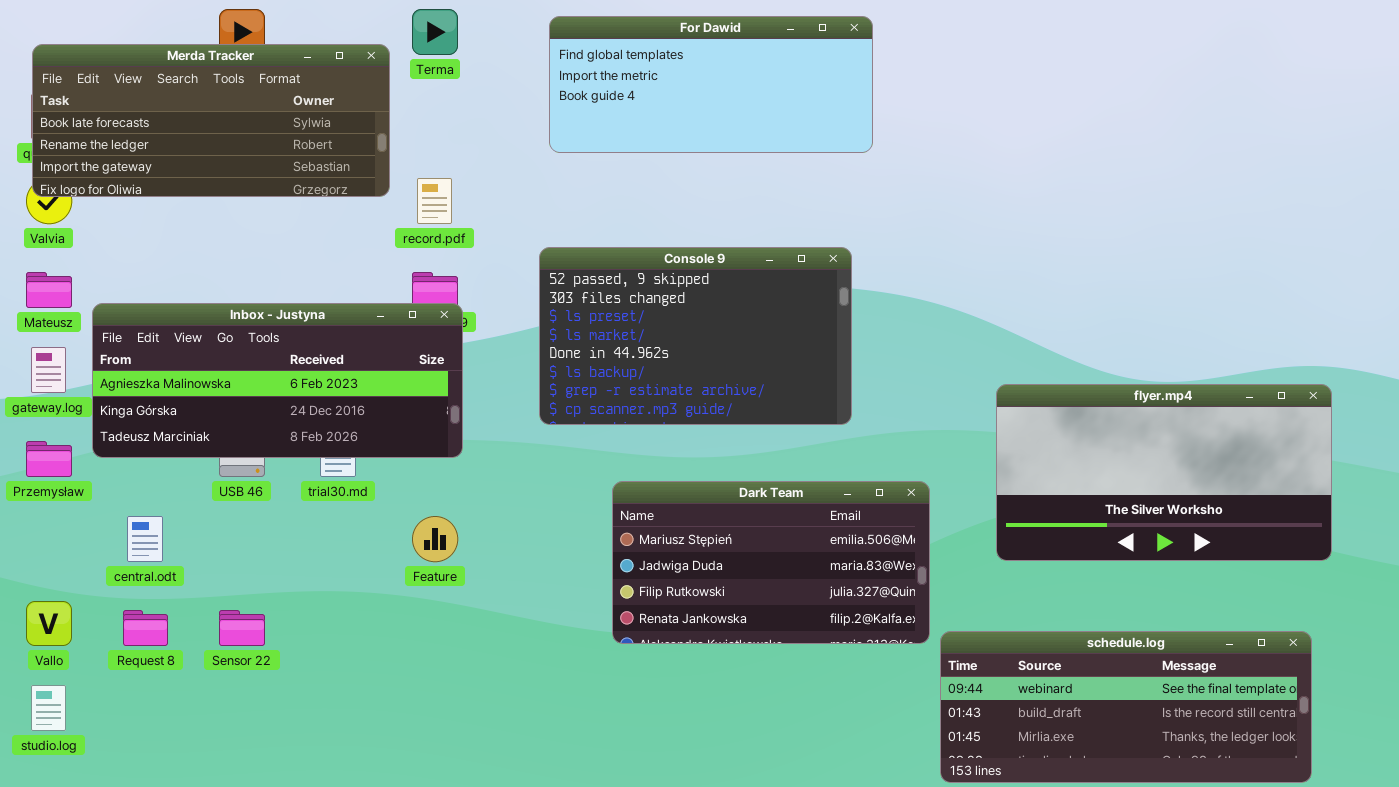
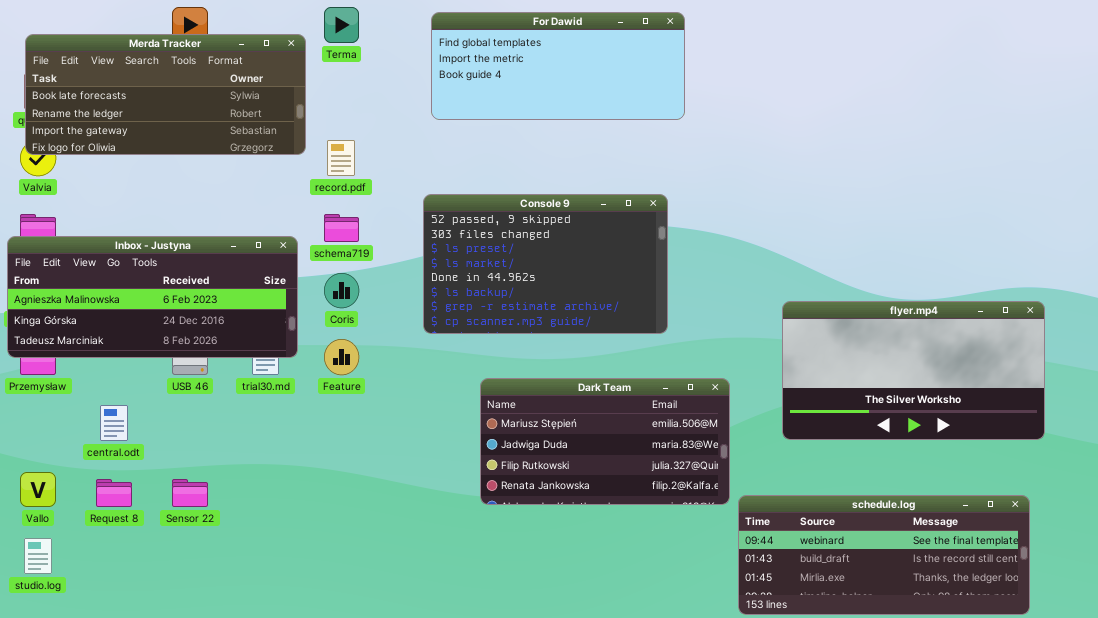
Inbox - Justyna: [92,303,463,458] -> [7,236,298,358], moved
Feature: [412,516,458,562] -> [324,339,359,375], moved

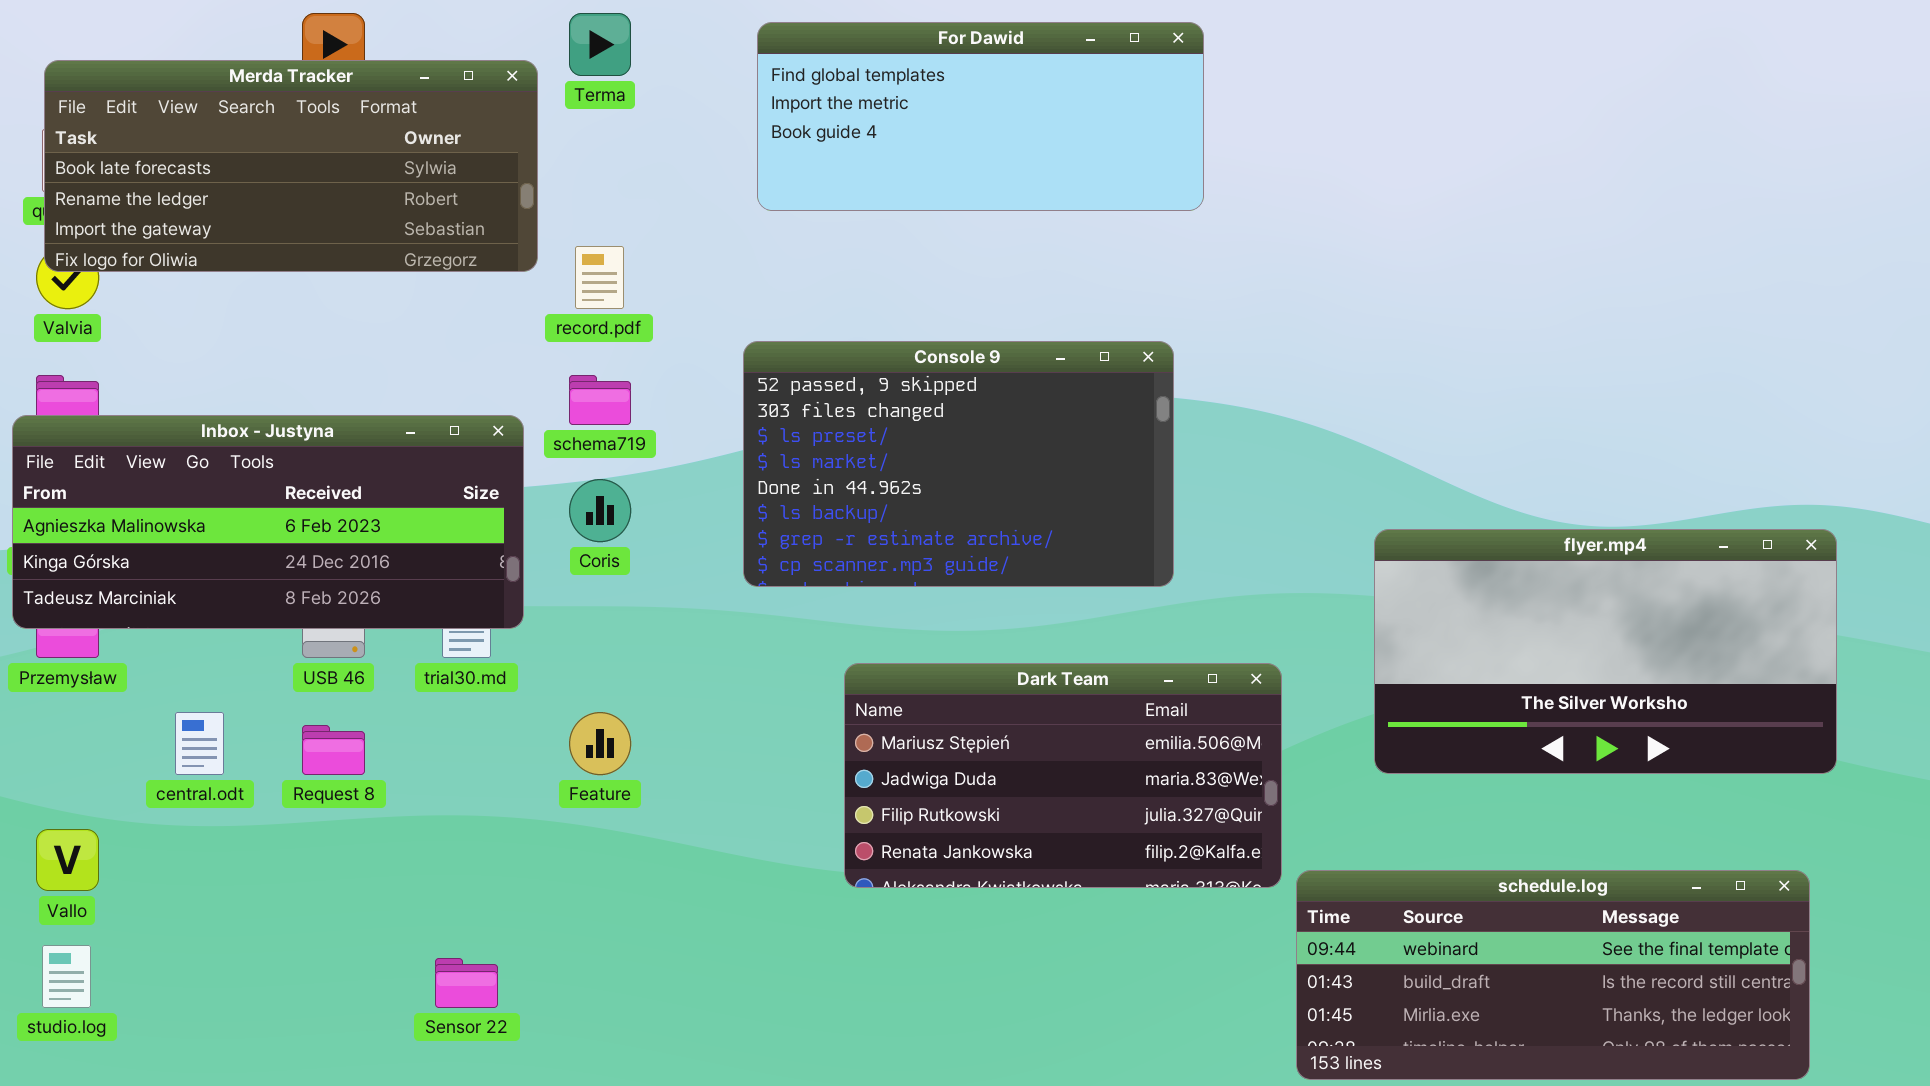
Feature: [324,339,359,375] -> [569,712,631,775], moved
Request 8: [96,479,132,507] -> [302,725,365,775], moved
Sensor 22: [172,479,208,507] -> [435,958,498,1008], moved

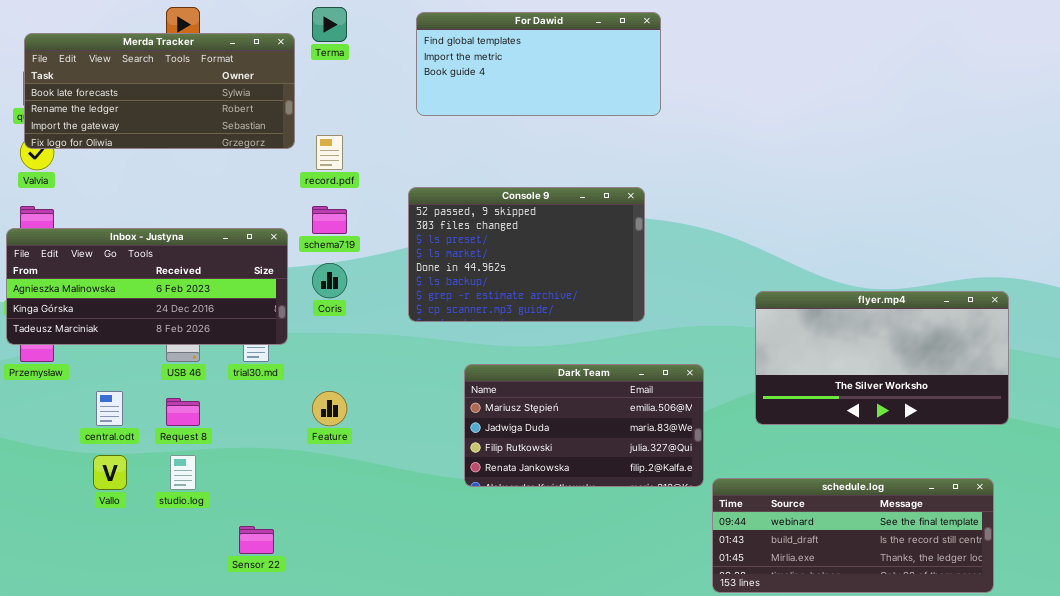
Vallo: [36,829,99,891] -> [93,455,127,490], moved
studio.log: [42,945,91,1008] -> [170,455,196,490], moved

